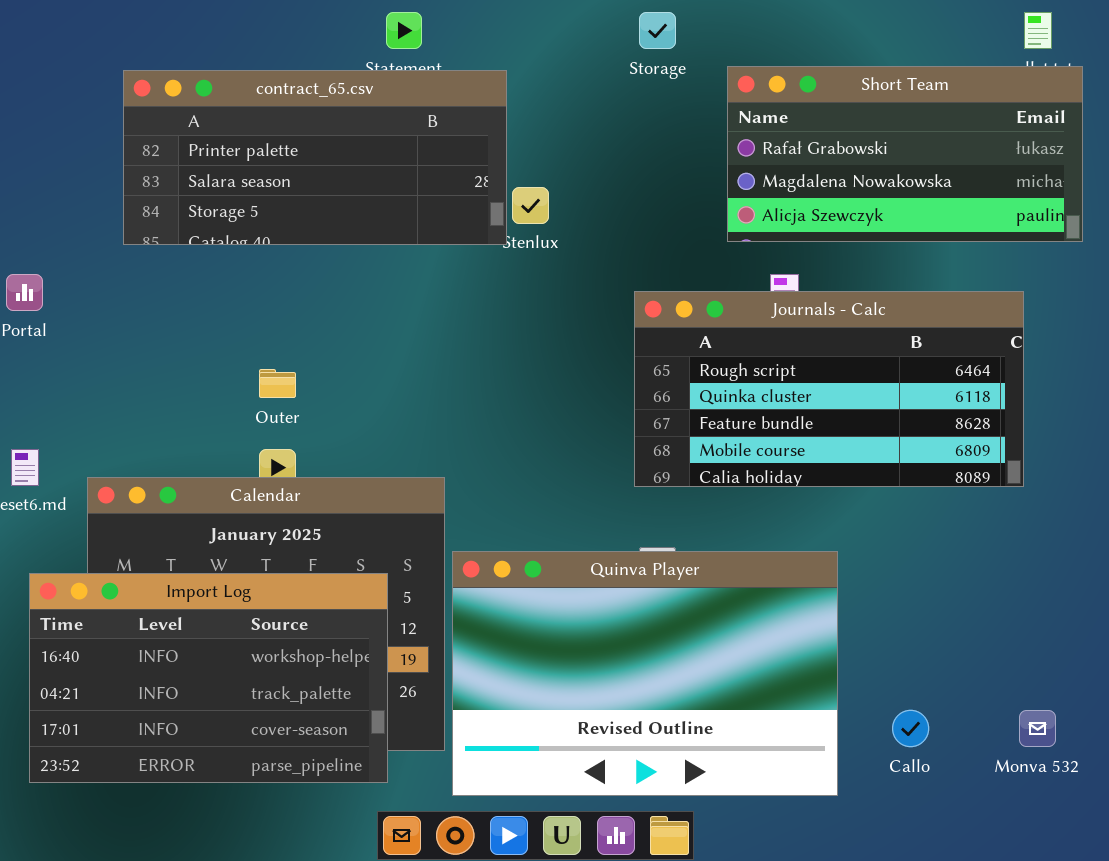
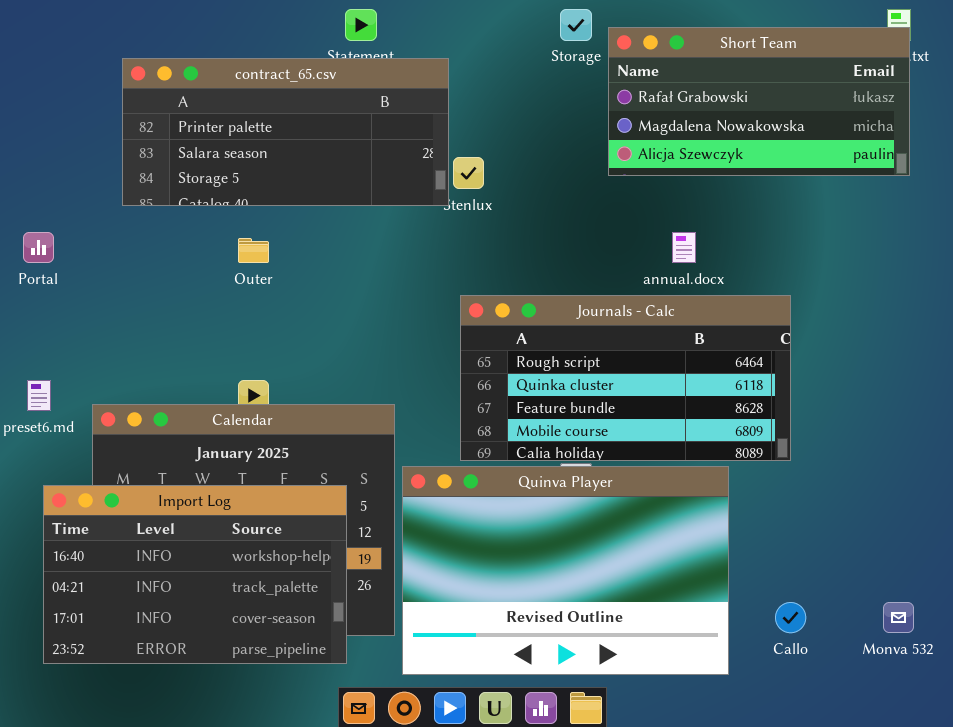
Short Team: [727,66,1083,242] -> [608,27,910,176], moved
Journals - Calc: [634,291,1024,487] -> [460,295,791,461], moved
Outer: [259,369,296,398] -> [238,238,269,263], moved

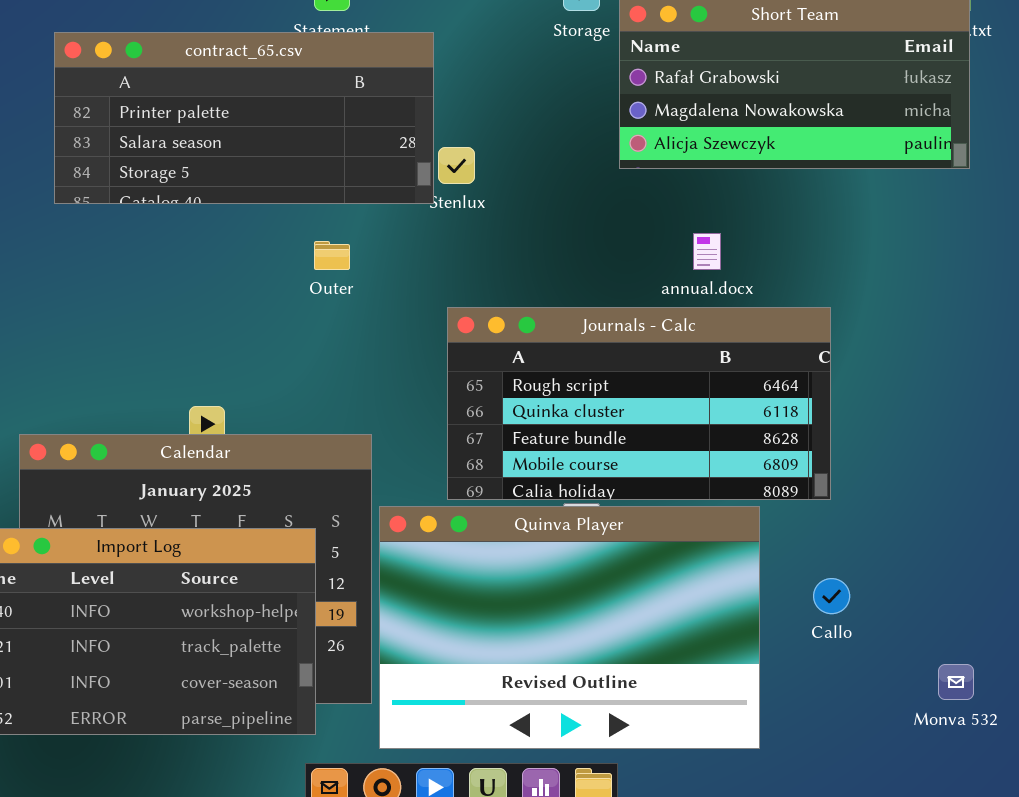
Outer: [238,238,269,263] -> [314,241,350,270], moved
Callo: [775,602,806,633] -> [813,578,850,614], moved

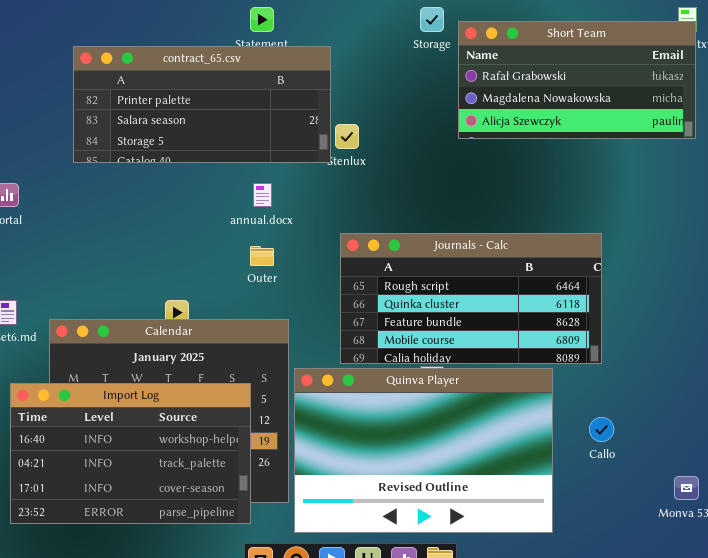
annual.docx: [693,233,721,270] -> [253,183,272,207], moved
Outer: [314,241,350,270] -> [250,246,274,266], moved

